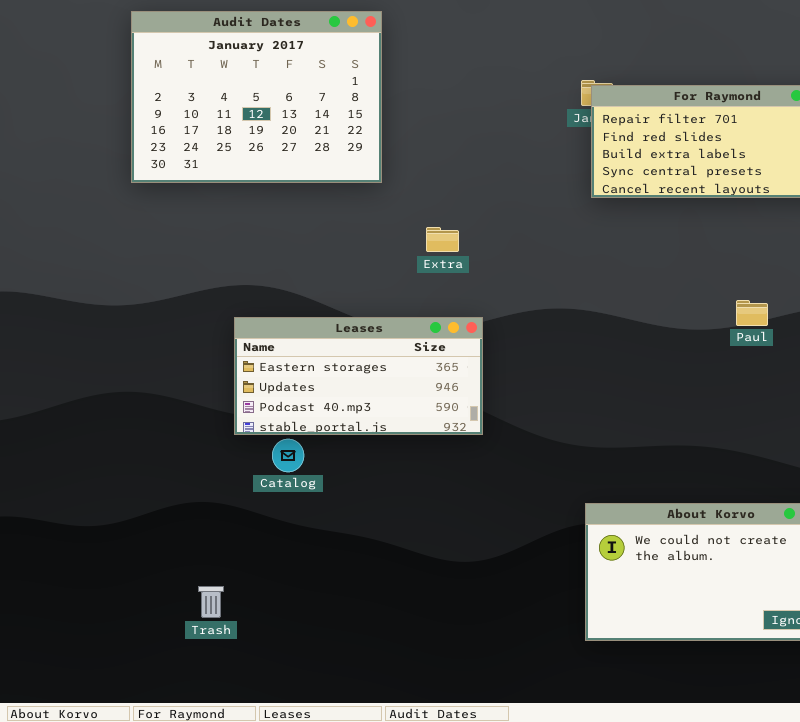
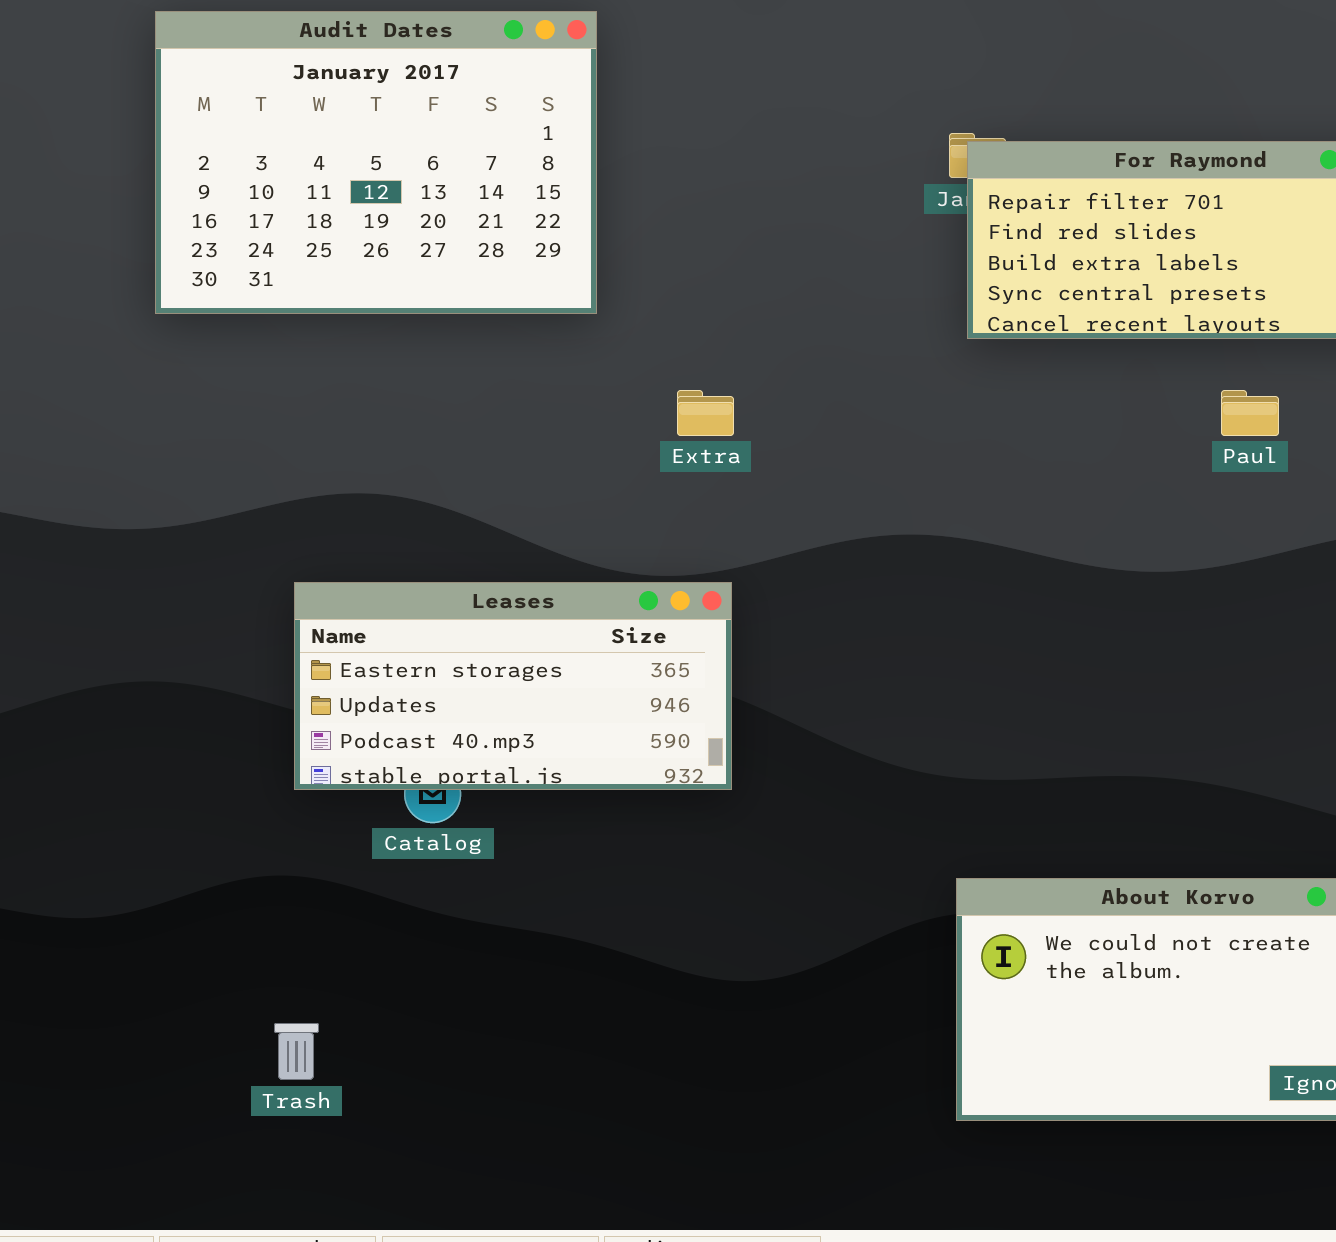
Paul: [736,300,768,326] -> [1221,390,1279,436], moved
Leases: [234,317,483,435] -> [294,582,732,790], moved

